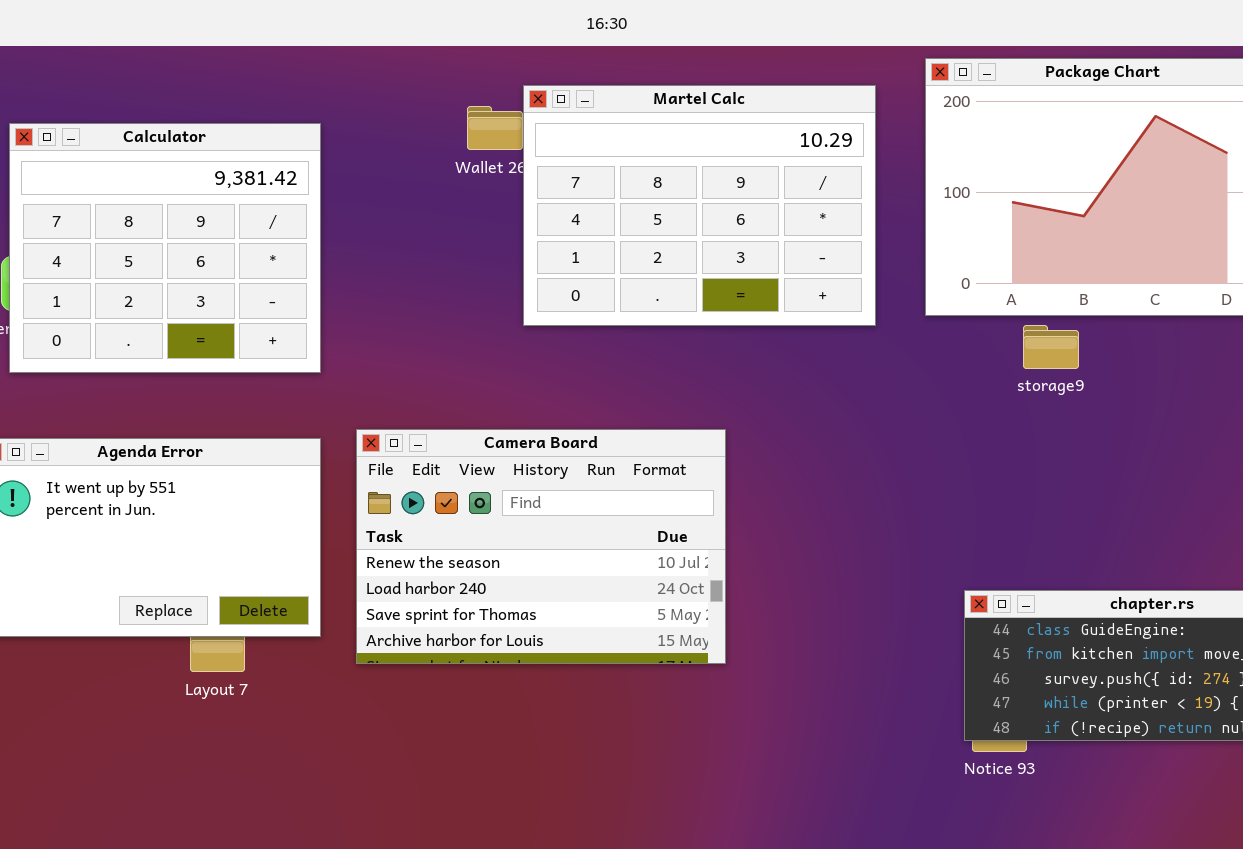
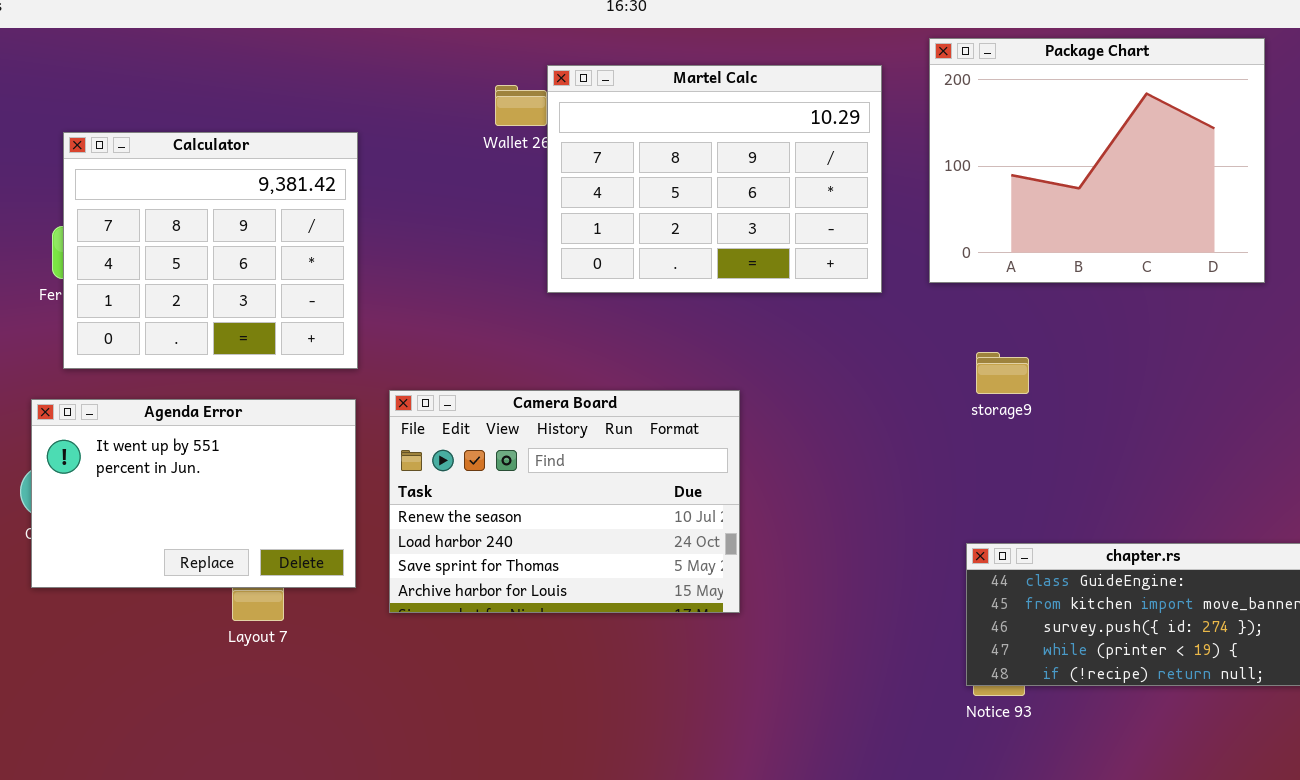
Calculator: [9,123,321,373] -> [63,132,358,369], moved
storage9: [1023,325,1079,369] -> [976,352,1029,394], moved

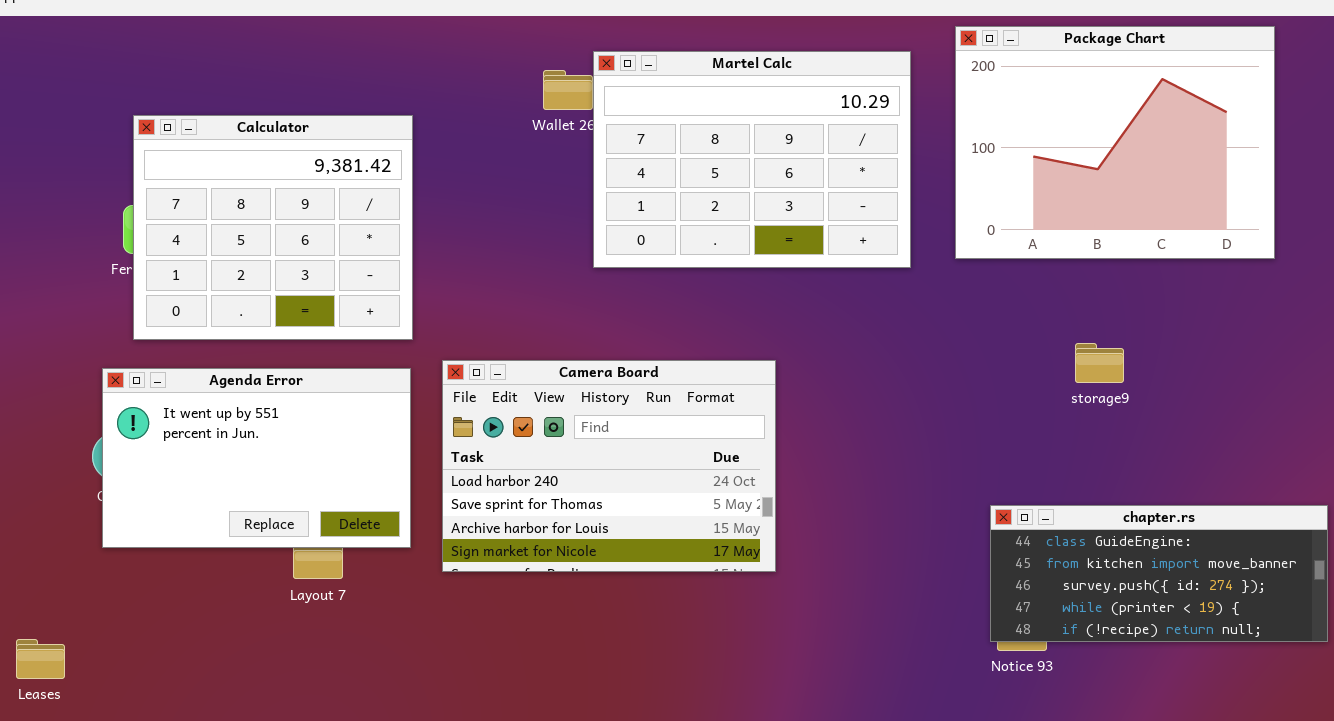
storage9: [976,352,1029,394] -> [1075,343,1124,383], moved
Camera Board: [389,390,740,613] -> [442,360,776,572], scrolled down 1 row

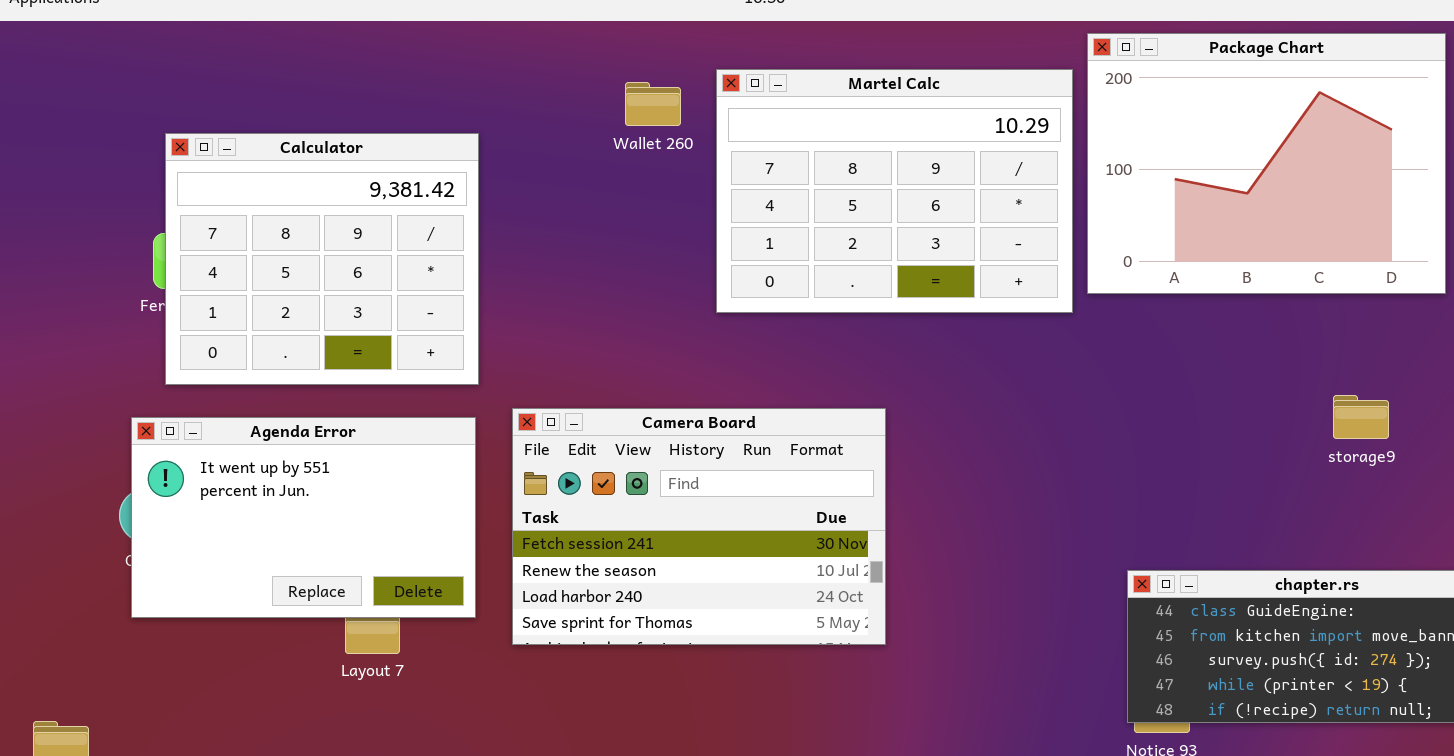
Martel Calc: [593,51,911,268] -> [716,69,1073,313], moved
storage9: [1075,343,1124,383] -> [1333,395,1389,439], moved
Camera Board: [442,360,776,572] -> [512,408,886,645], scrolled up 2 rows

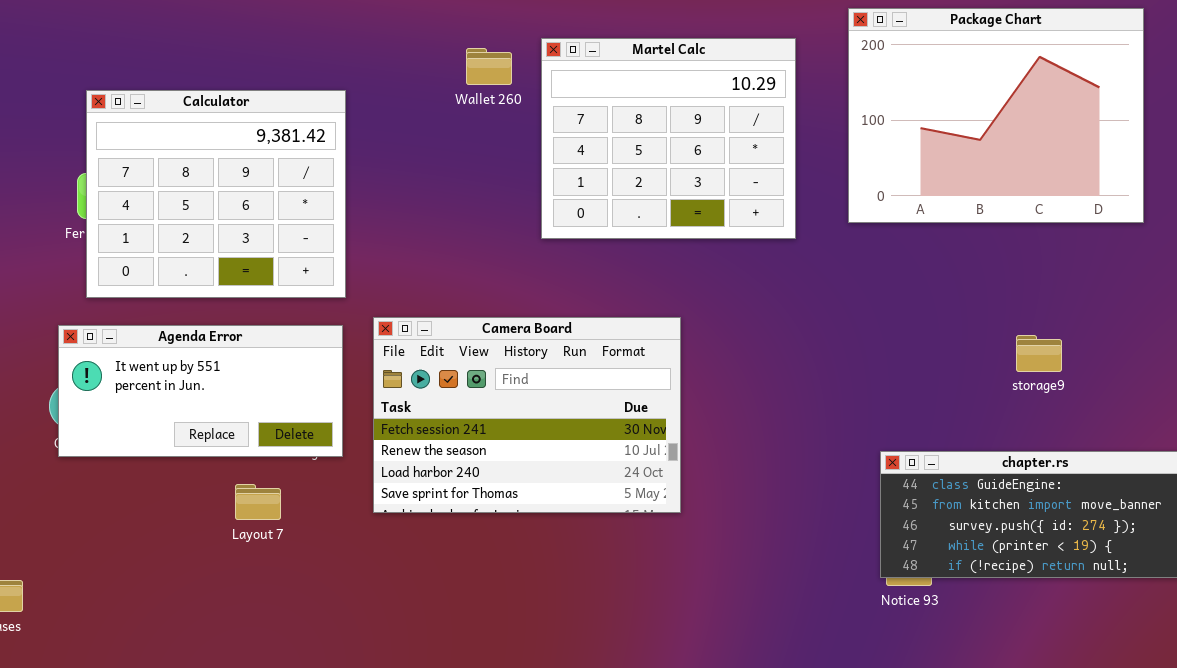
Martel Calc: [716,69,1073,313] -> [541,38,796,239], resized
storage9: [1333,395,1389,439] -> [1016,335,1062,372], moved
Agenda Error: [131,417,476,618] -> [58,325,343,457], resized

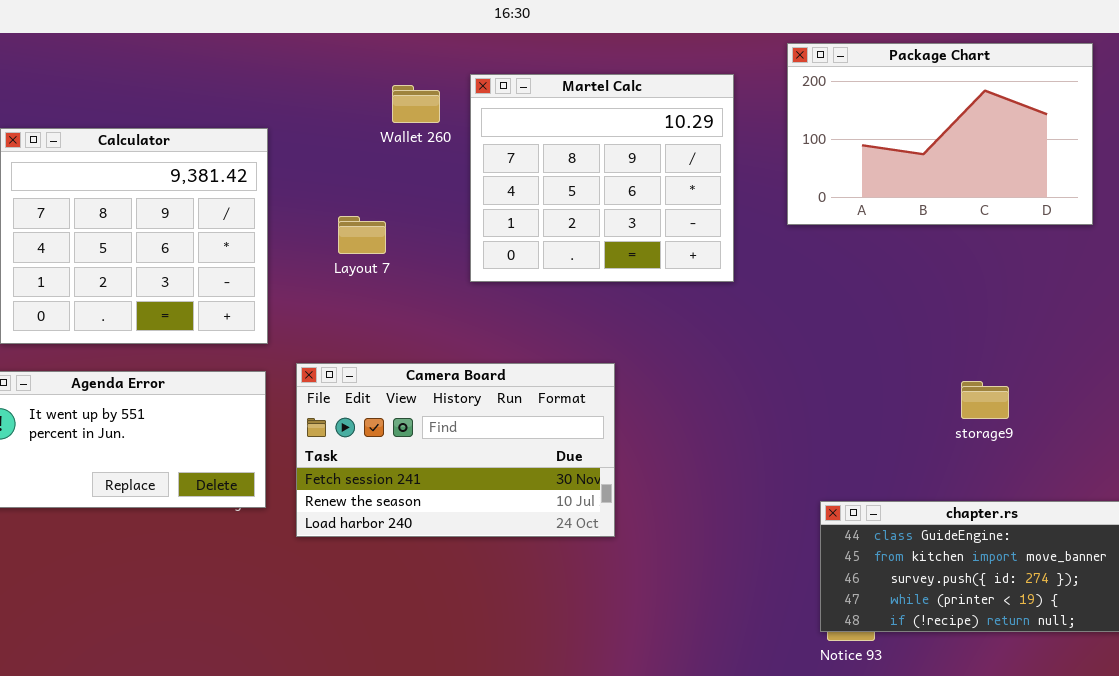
Package Chart: [848,8,1144,223] -> [787,43,1093,225], resized
Camera Board: [373,317,681,513] -> [296,363,615,537], resized
Layout 7: [235,484,281,520] -> [338,216,386,254], moved

